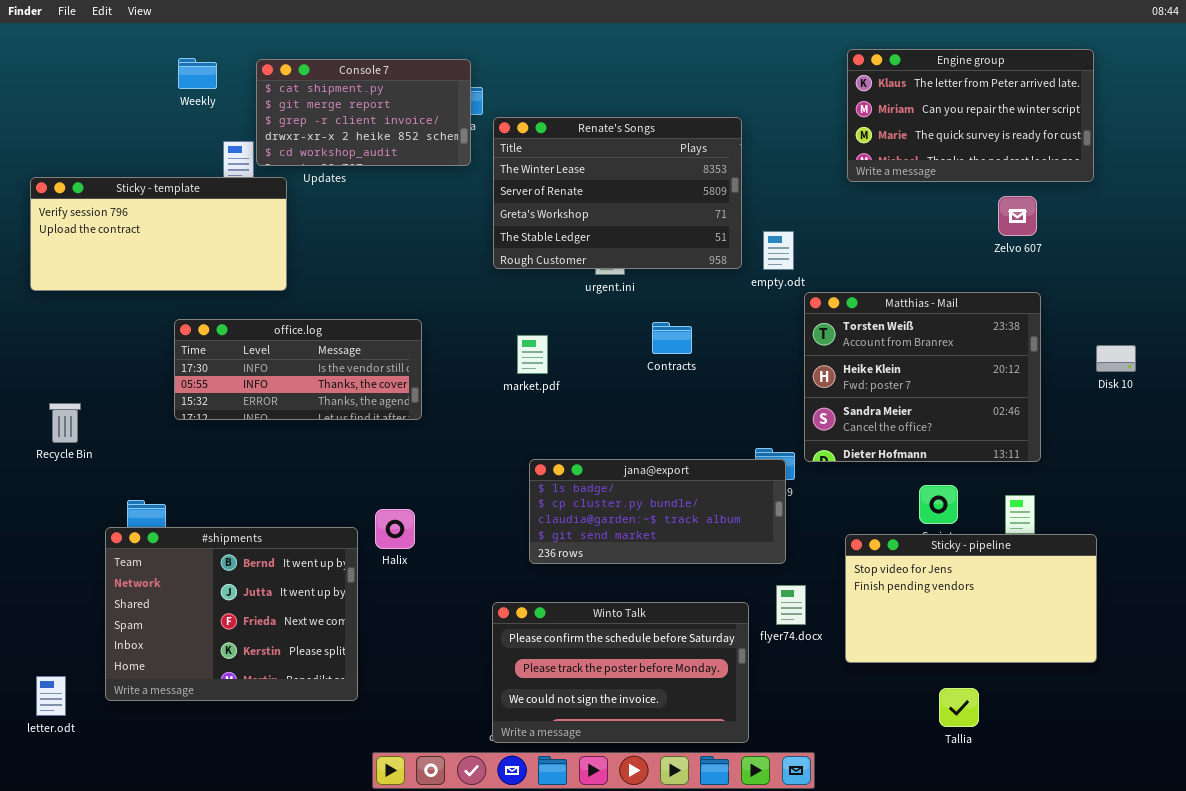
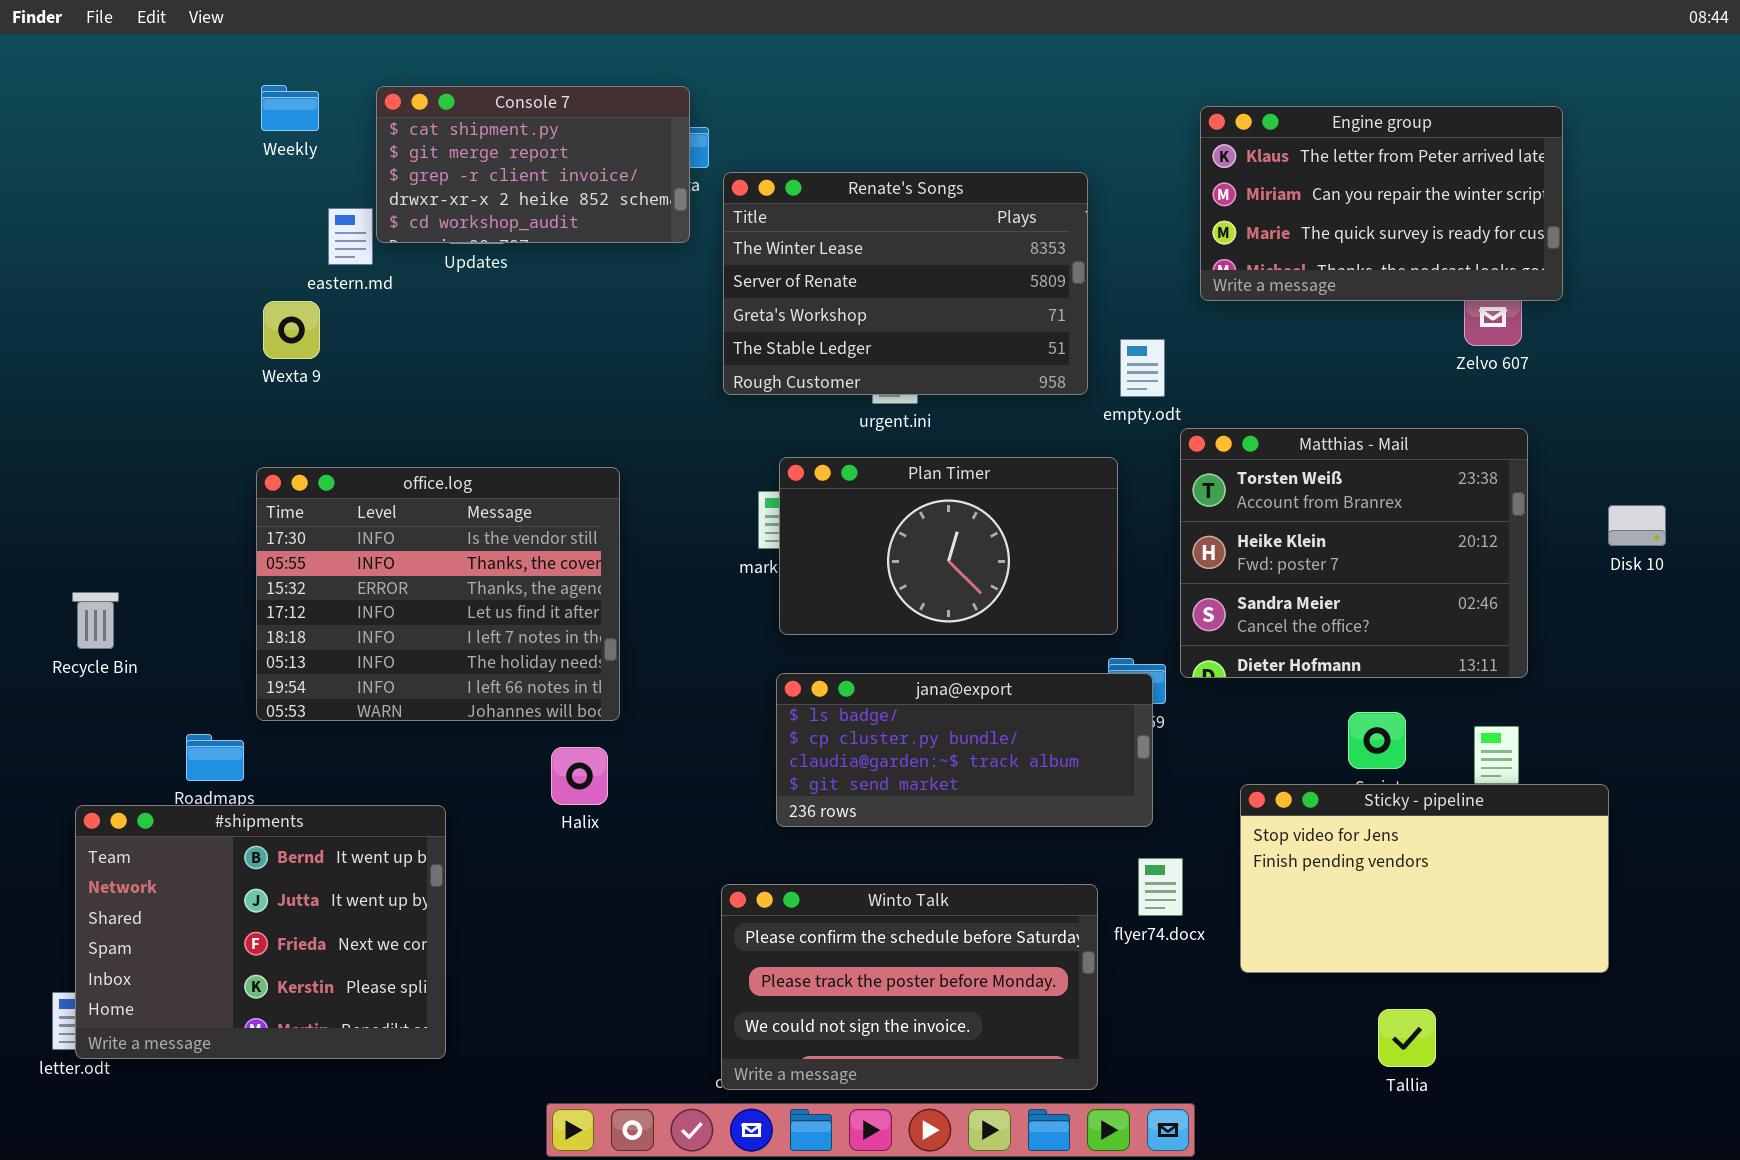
Engine group: [847,49,1094,182] -> [1200,106,1563,301], moved
Sticky - template: [30,177,287,291] -> none, closed
Plan Timer: none -> [779,457,1118,635], opened
office.log: [174,319,422,420] -> [256,467,620,721], resized
#shipments: [105,527,358,701] -> [75,805,446,1059], moved

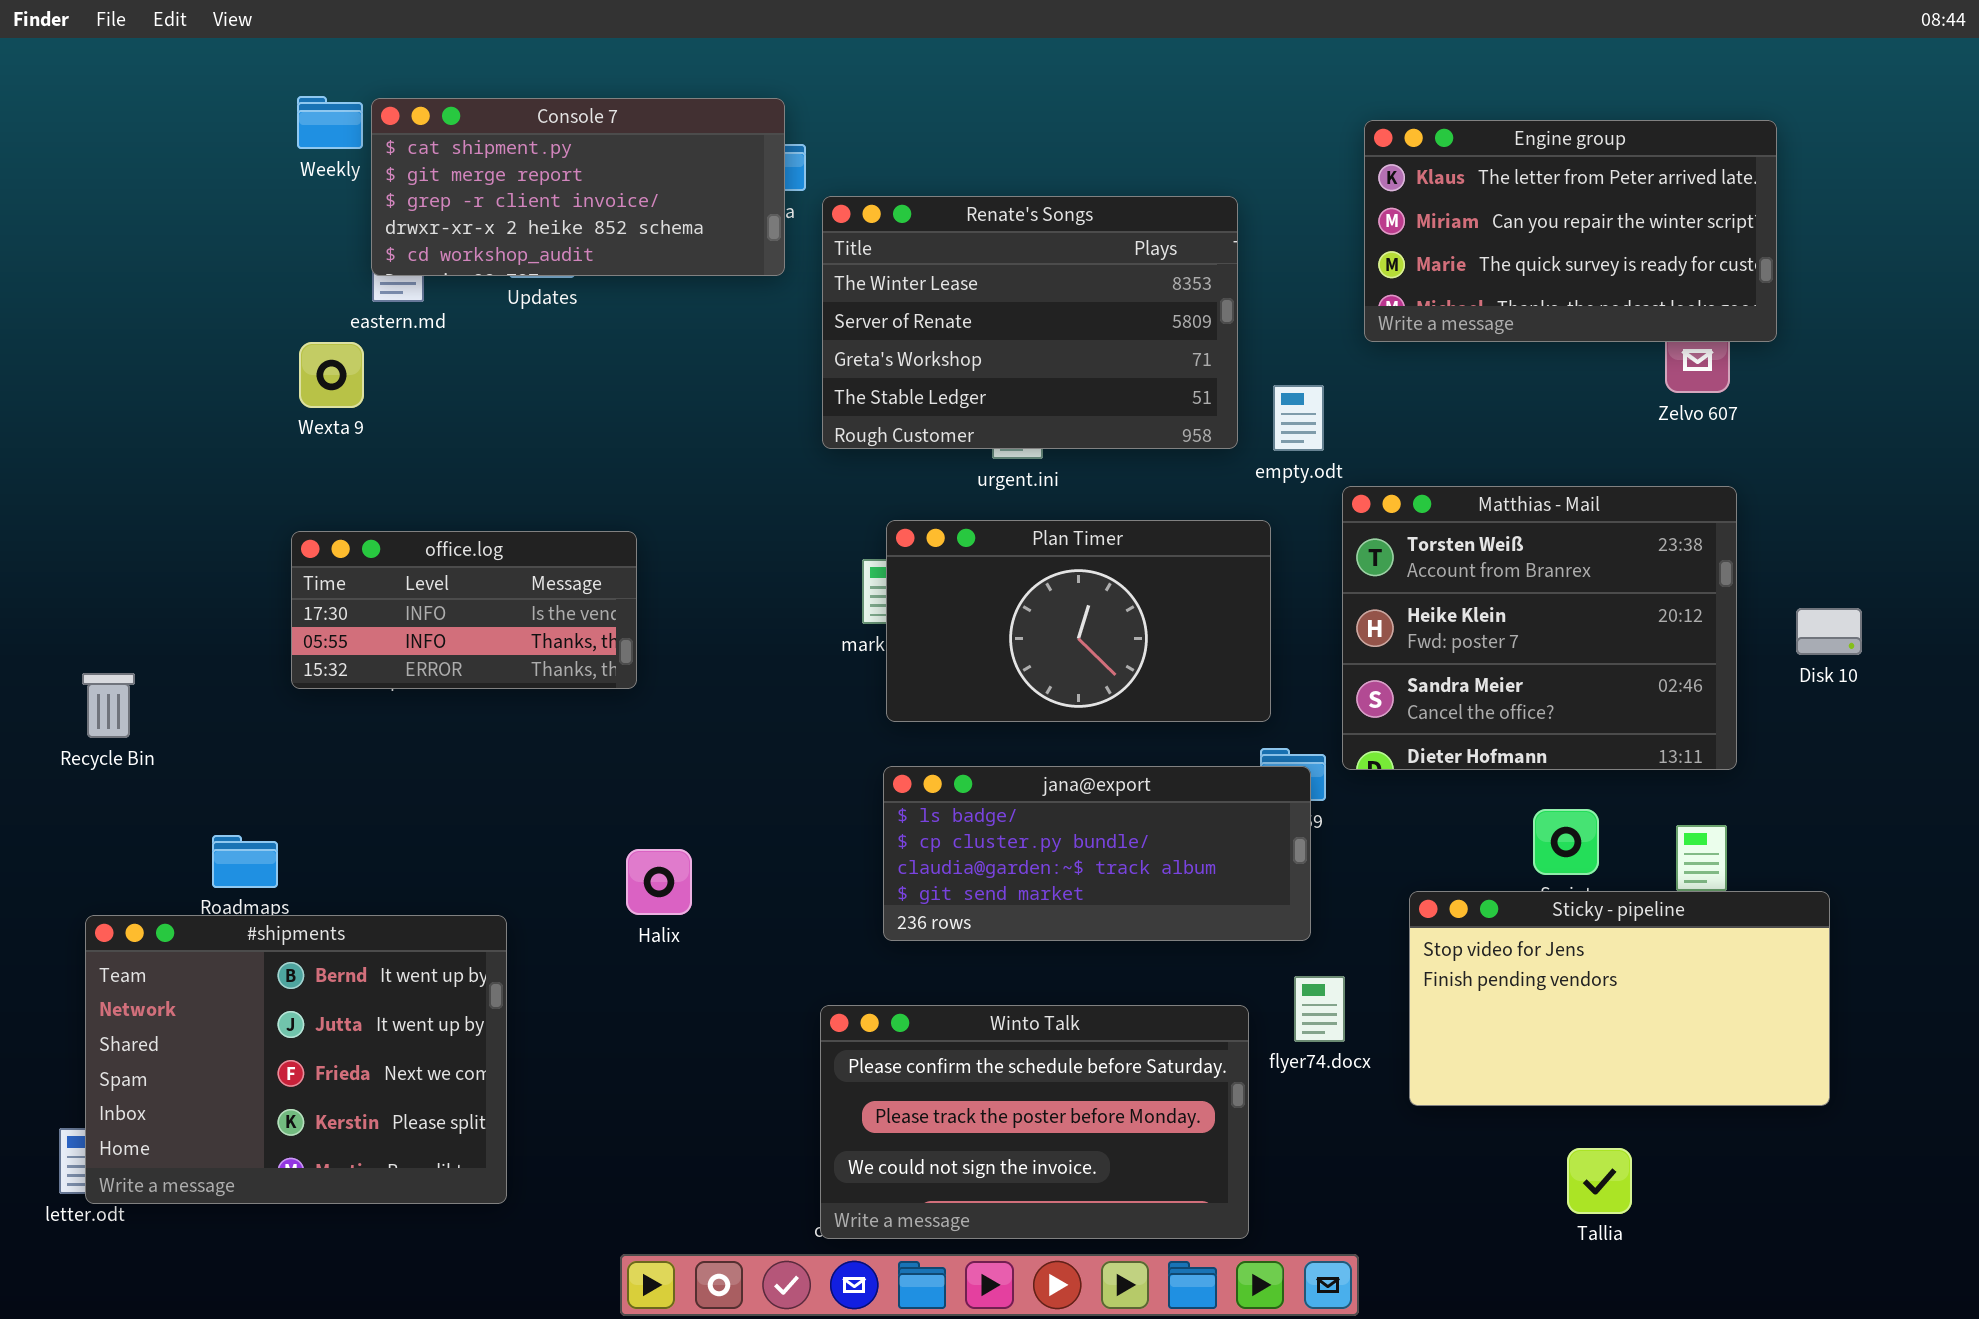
Console 7: [376,86,690,243] -> [371,98,785,276], resized
office.log: [256,467,620,721] -> [291,531,637,689], resized
Disk 10: [1608,505,1666,546] -> [1796,608,1862,655], moved

